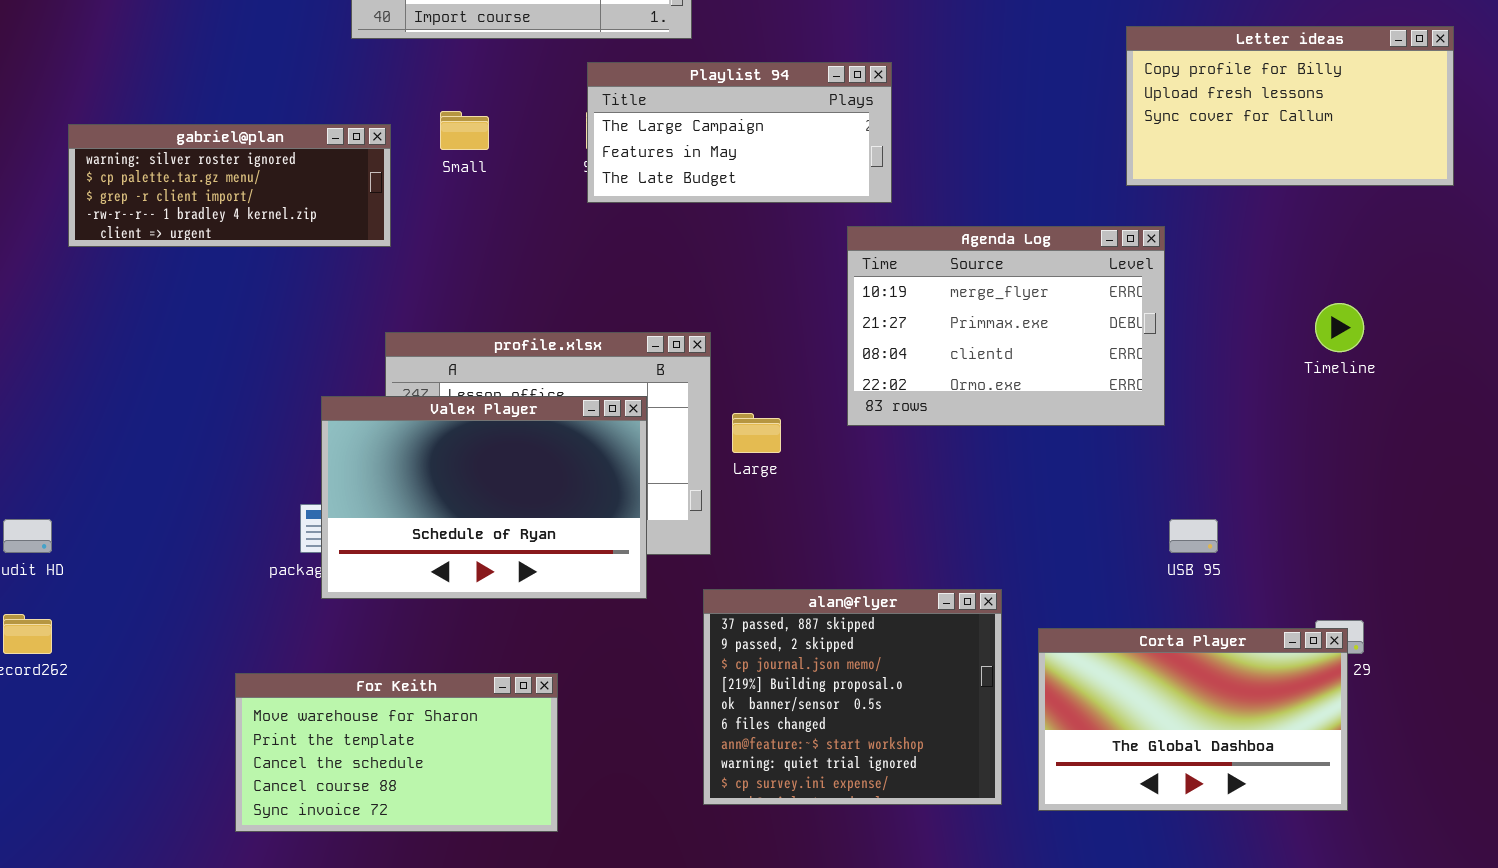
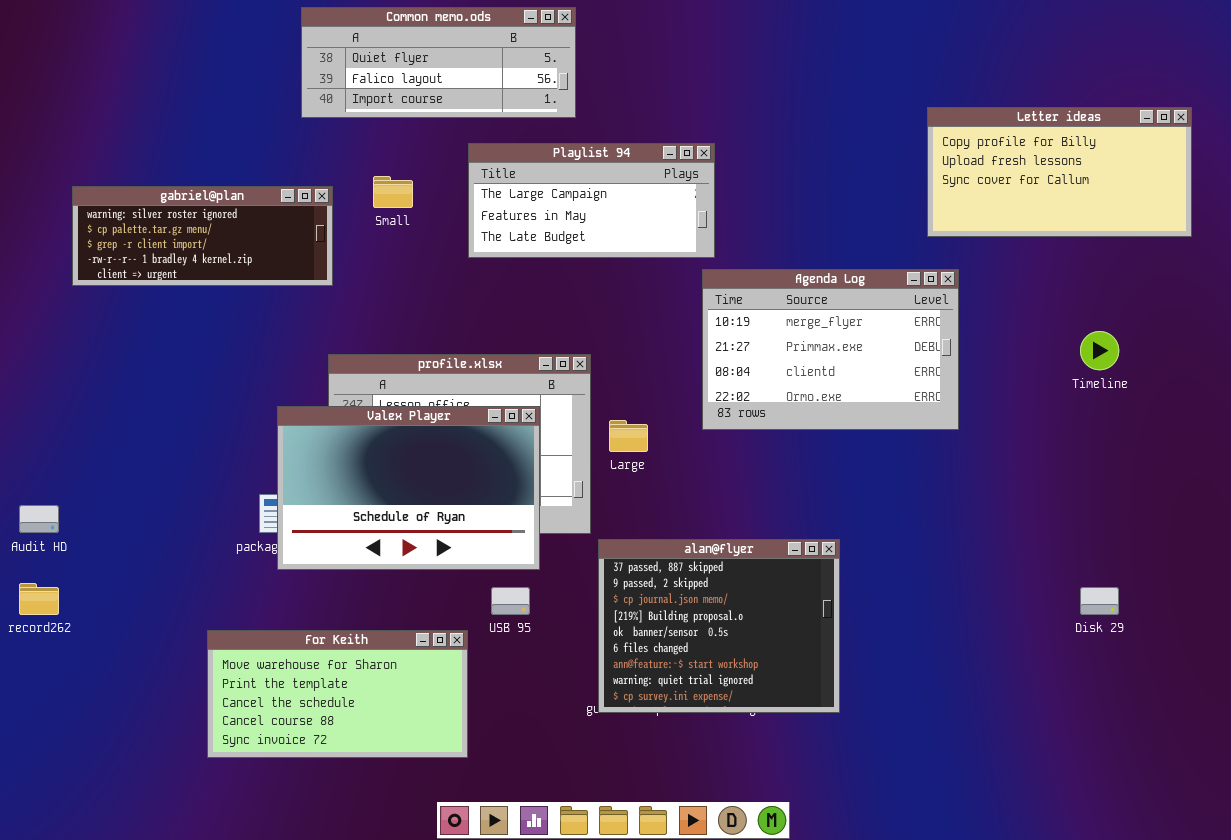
Playlist 94: [587,62,892,203] -> [468,143,715,258], moved
USB 95: [1169,519,1218,553] -> [491,587,530,615], moved
alan@flyer: [703,589,1002,805] -> [598,539,840,713], moved
Corta Player: [1038,628,1348,811] -> none, closed

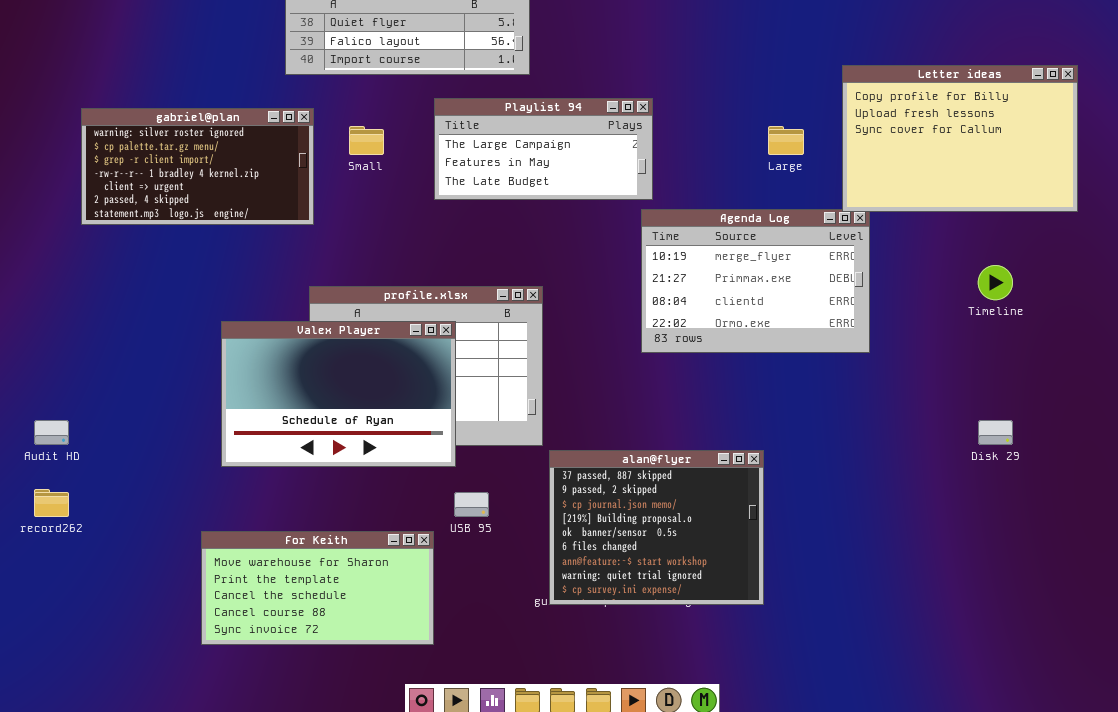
Letter ideas: [927,107,1192,237] -> [842,65,1078,212], resized
gabriel@plan: [72,186,333,286] -> [81,108,314,225], resized
Valex Player: [277,406,540,570] -> [221,321,456,467], moved
Large: [609,420,648,452] -> [768,126,804,155], moved
Disk 29: [1080,587,1119,615] -> [978,420,1013,445], moved

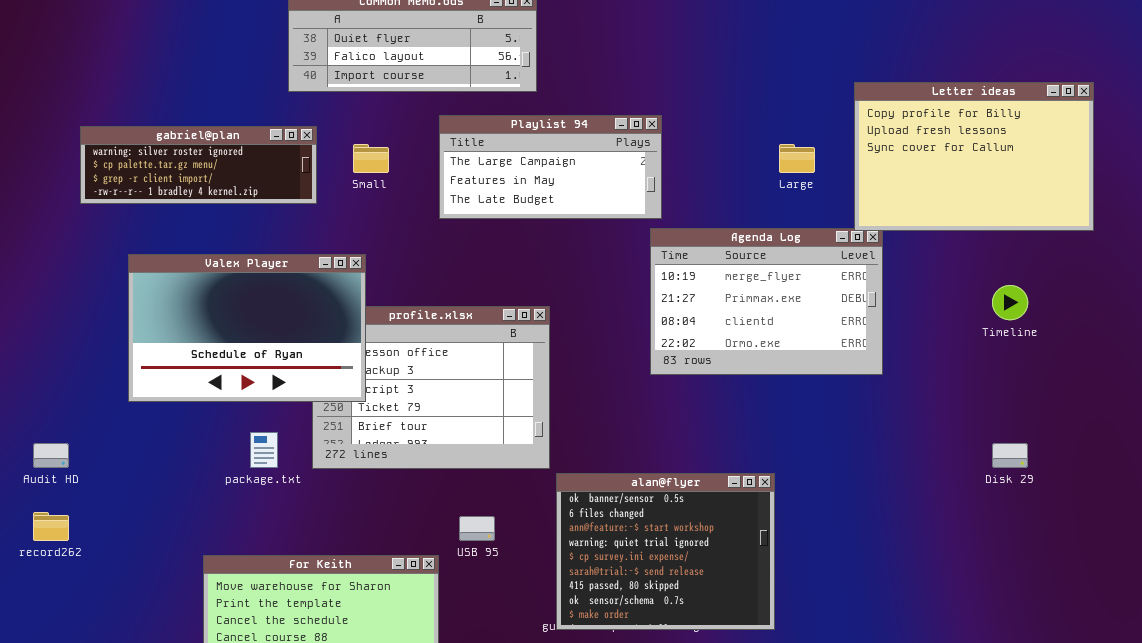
gabriel@plan: [81,108,314,225] -> [80,126,317,204], resized
Valex Player: [221,321,456,467] -> [128,254,366,402], moved
alan@flyer: [549,450,764,605] -> [556,473,775,630], scrolled down 4 rows

